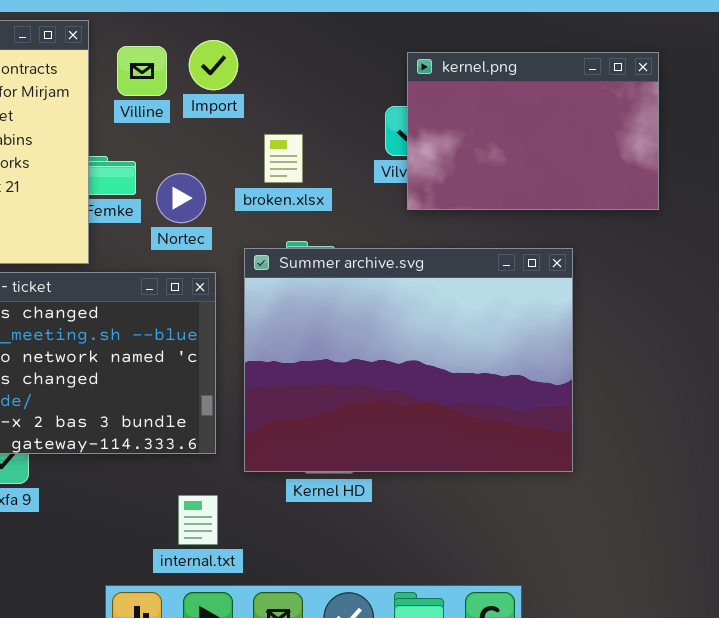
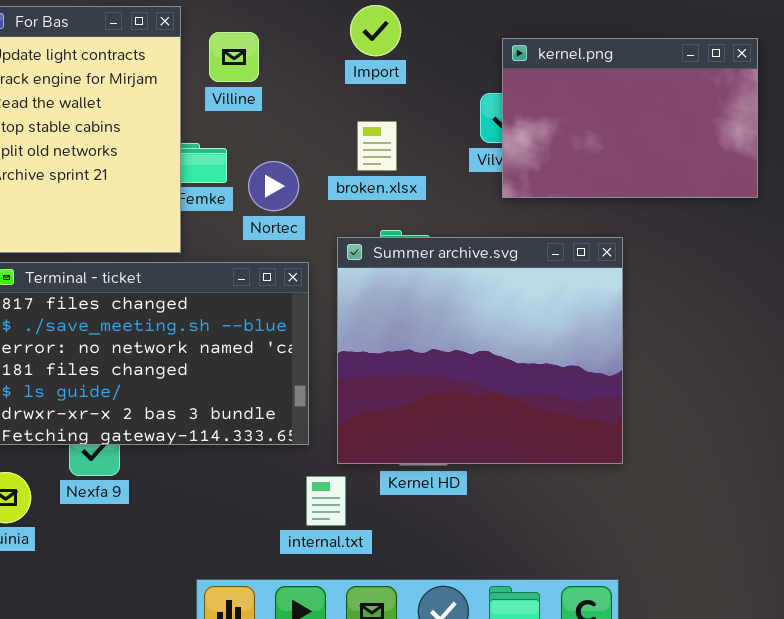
Import: [189,40,238,90] -> [350,5,401,56], moved
Summer archive.svg: [244,248,573,472] -> [337,237,623,464], resized
internal.txt: [178,495,218,545] -> [306,476,346,526], moved

